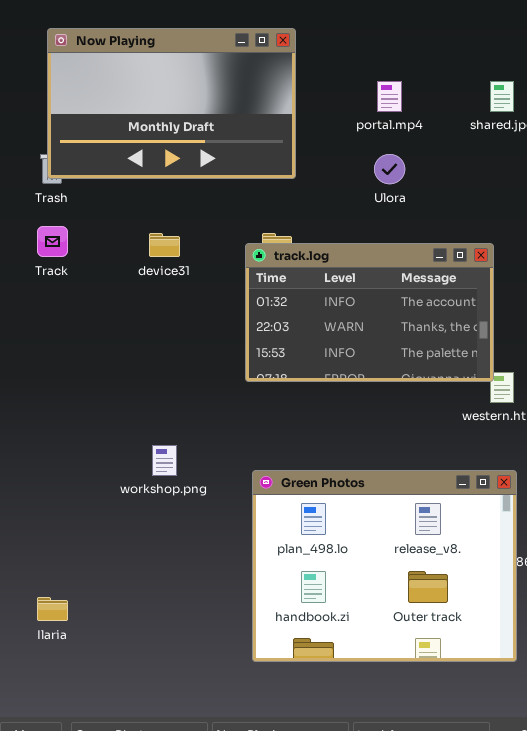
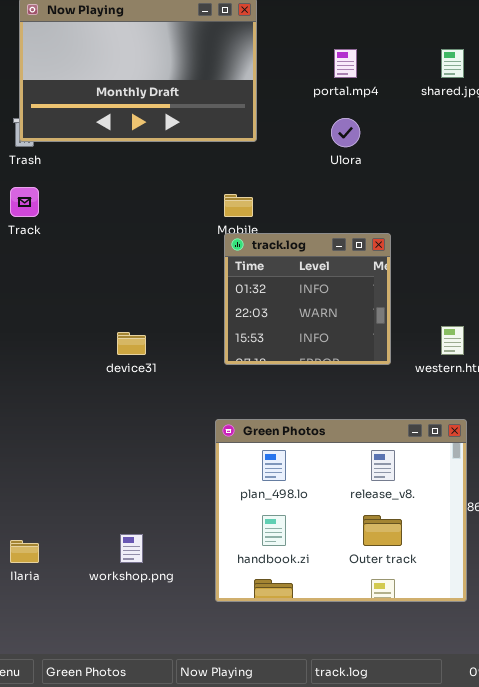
device31: [149,233,180,257] -> [117,332,146,355], moved
track.log: [245,243,494,382] -> [224,233,391,365], moved, resized
workshop.png: [152,445,177,476] -> [120,534,143,563], moved

